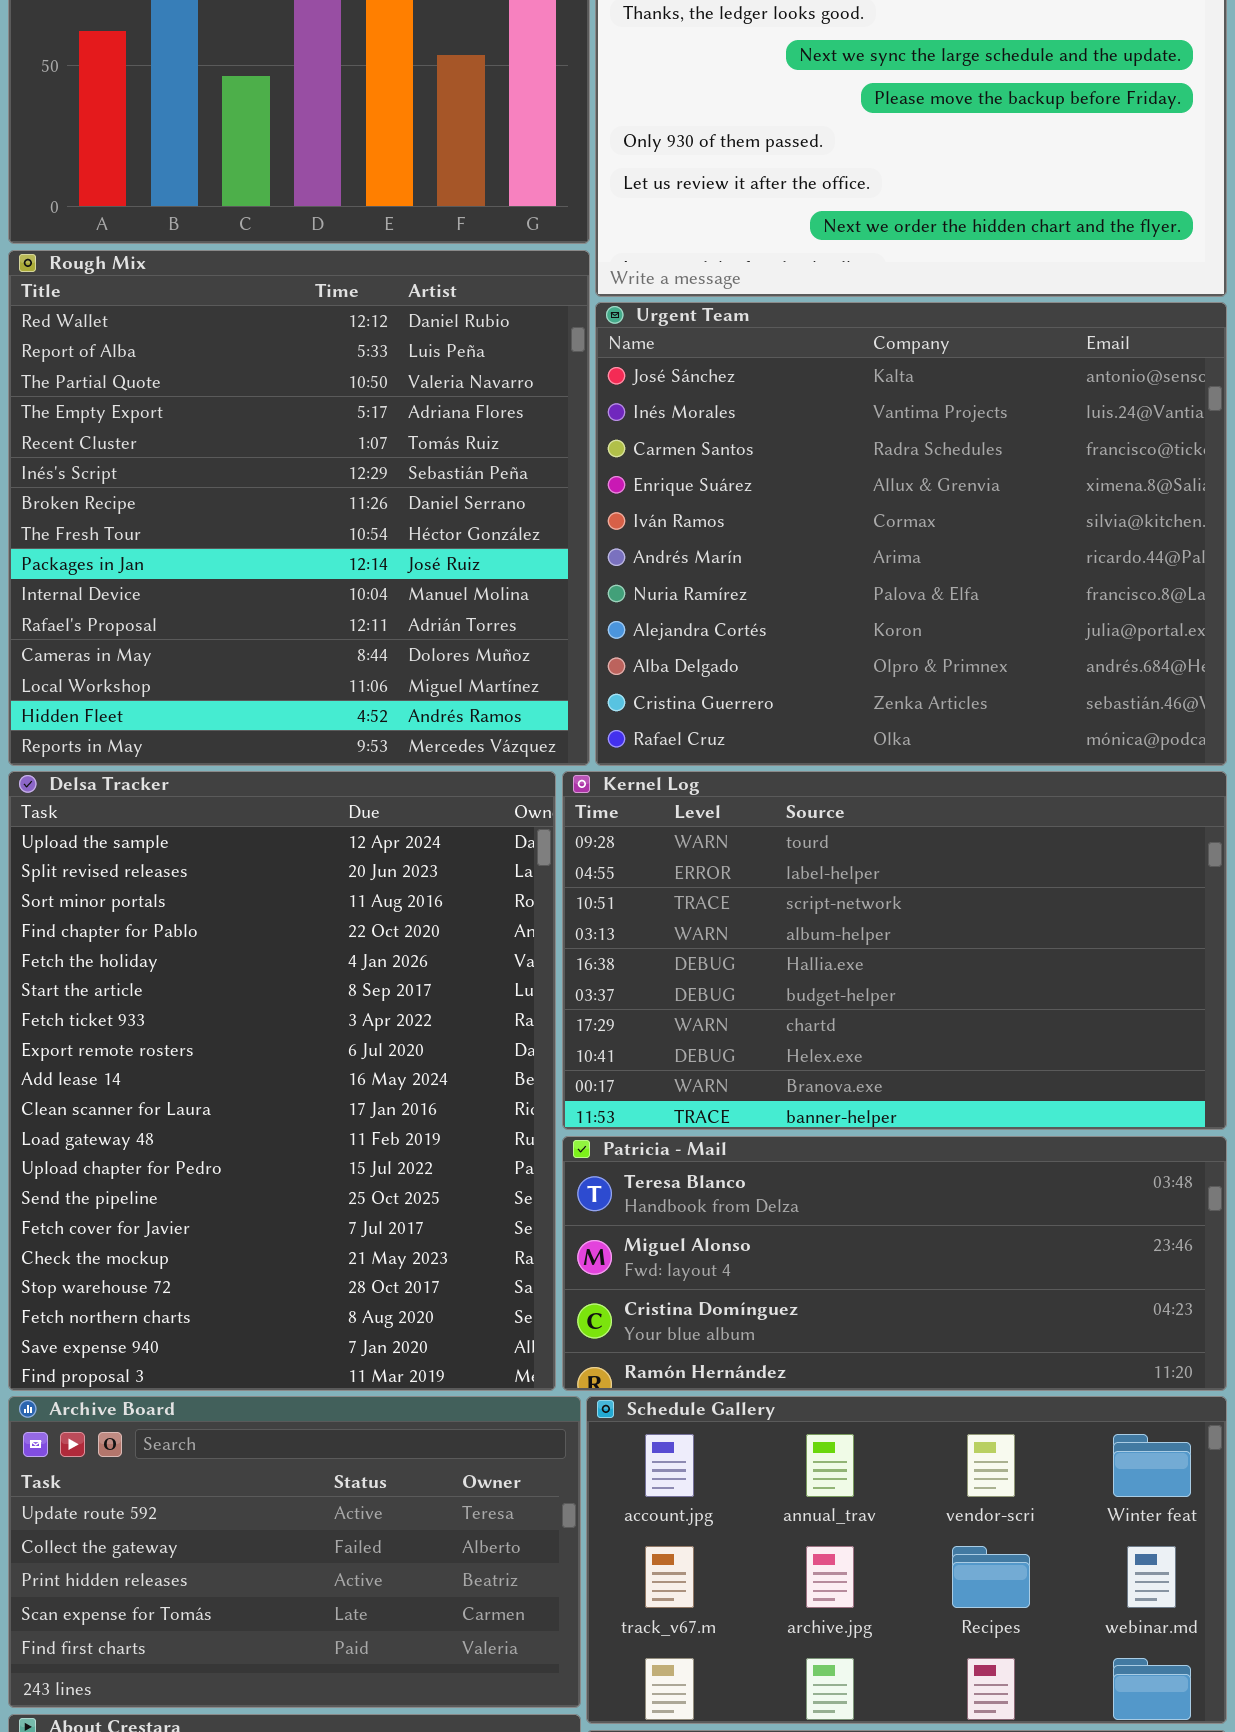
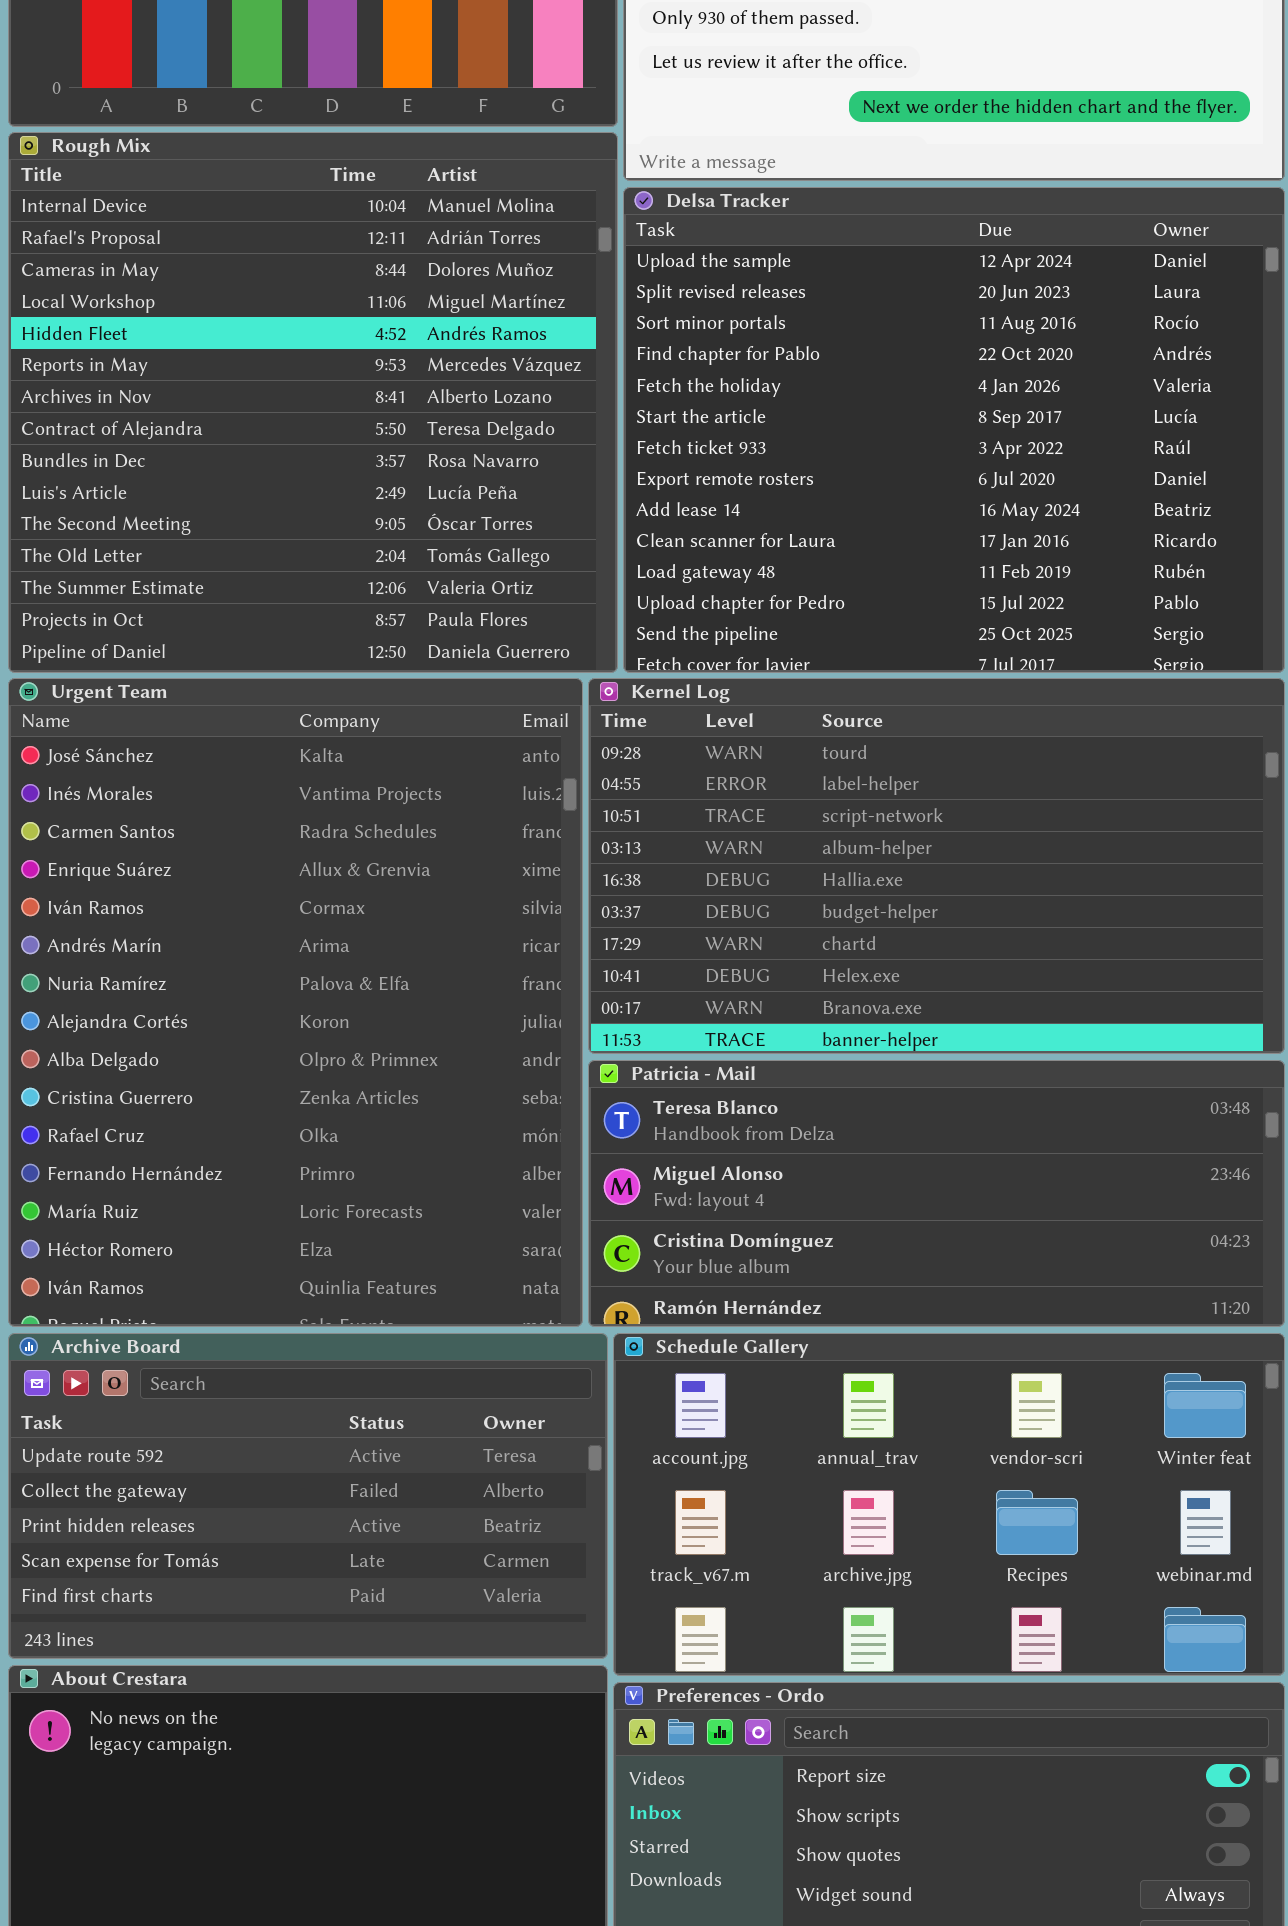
Rough Mix: [8,250,590,766] -> [8,132,618,673], scrolled down 9 rows
Urgent Team: [595,302,1227,766] -> [8,678,583,1327], moved, resized
Delsa Tracker: [8,771,556,1391] -> [623,187,1285,673], moved, resized

